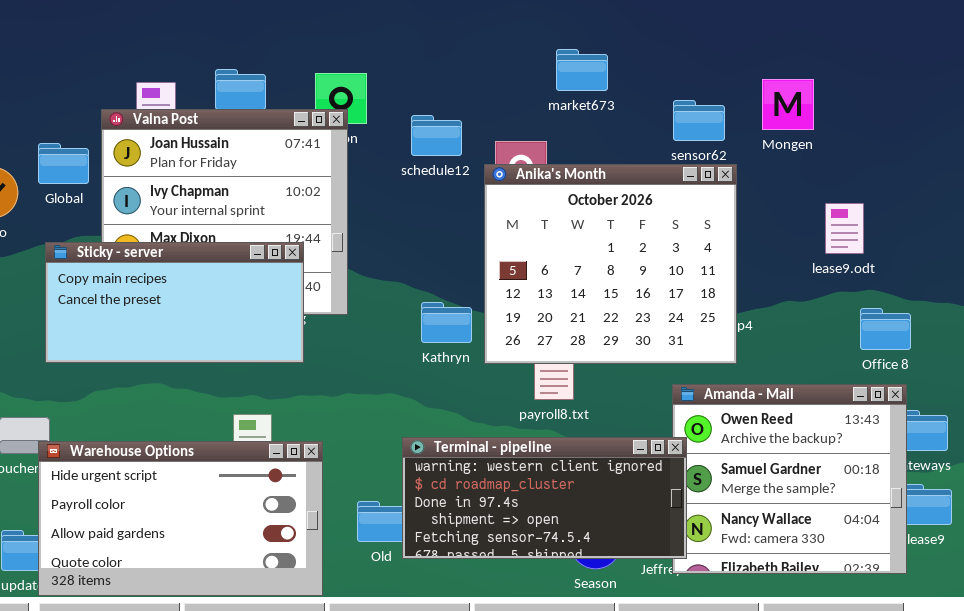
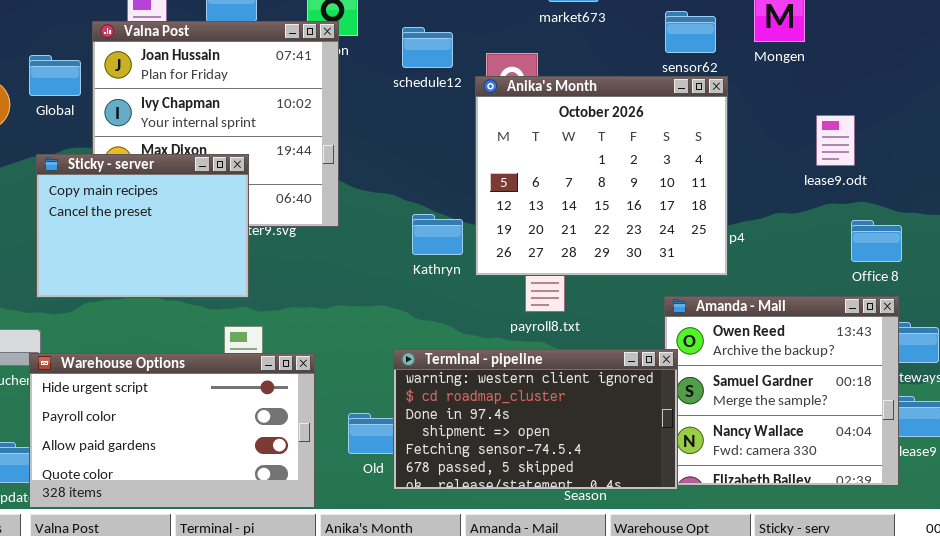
Sticky - server: [45,242,304,363] -> [36,154,249,298], resized
Terminal - pipeline: [402,437,687,559] -> [393,349,678,490], resized

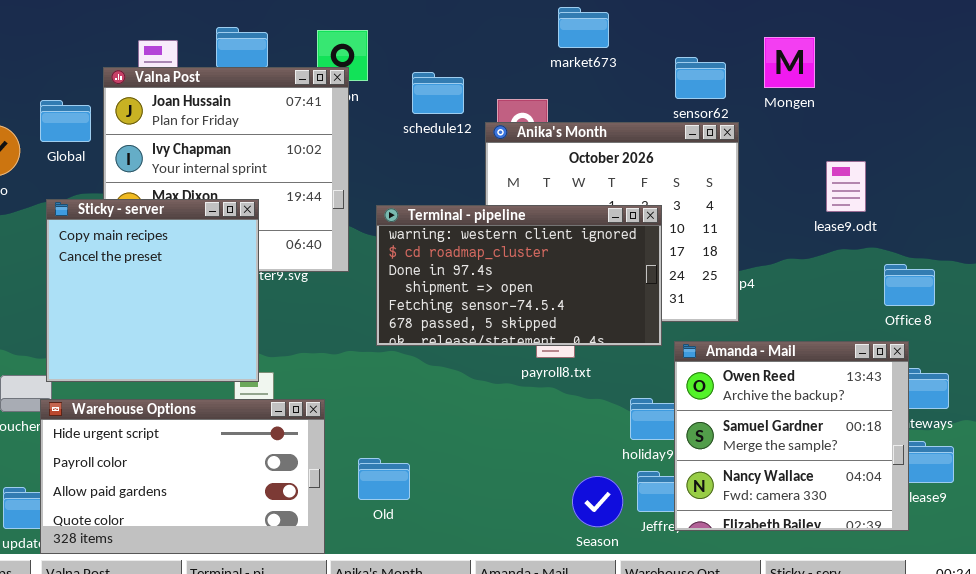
Sticky - server: [36,154,249,298] -> [46,199,259,382], resized
Office 8: [851,220,902,262] -> [884,264,935,306], moved
Terminal - pipeline: [393,349,678,490] -> [376,205,662,346], moved

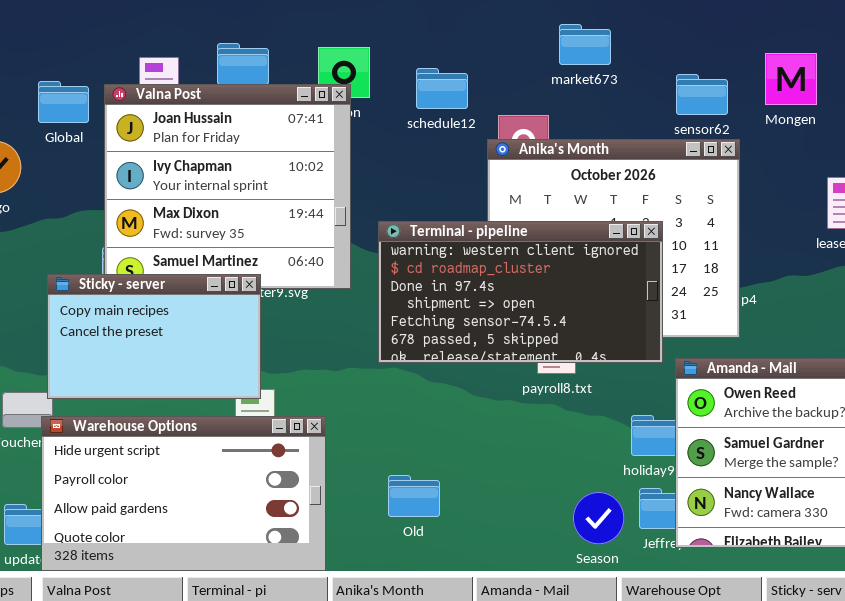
schedule12: [412,72,464,114] -> [416,68,468,109], moved
Global: [40,100,91,142] -> [38,81,89,123], moved
Sticky - server: [46,199,259,382] -> [47,274,261,399], resized
Old: [358,458,410,500] -> [388,475,440,517], moved

